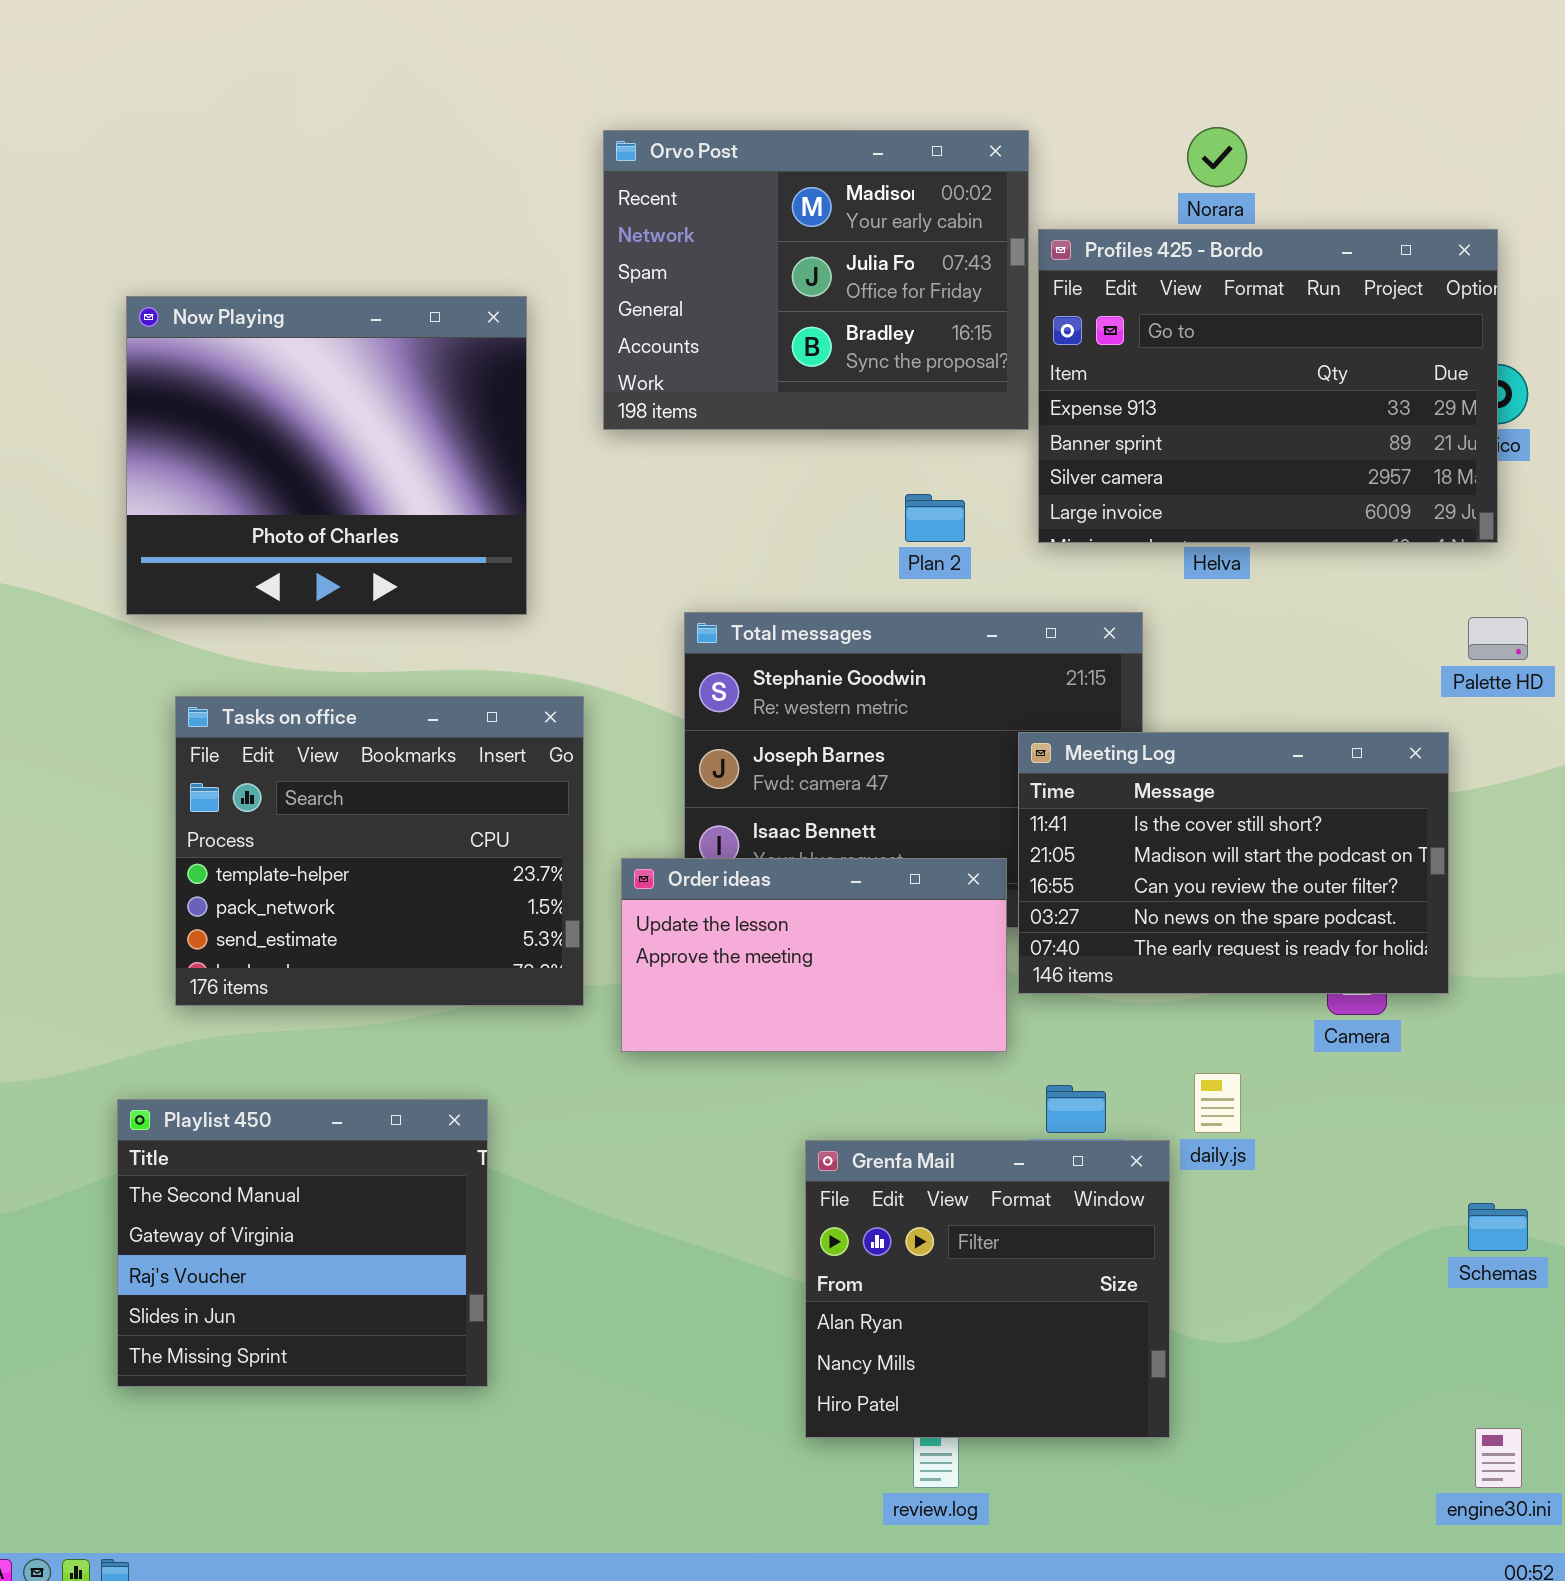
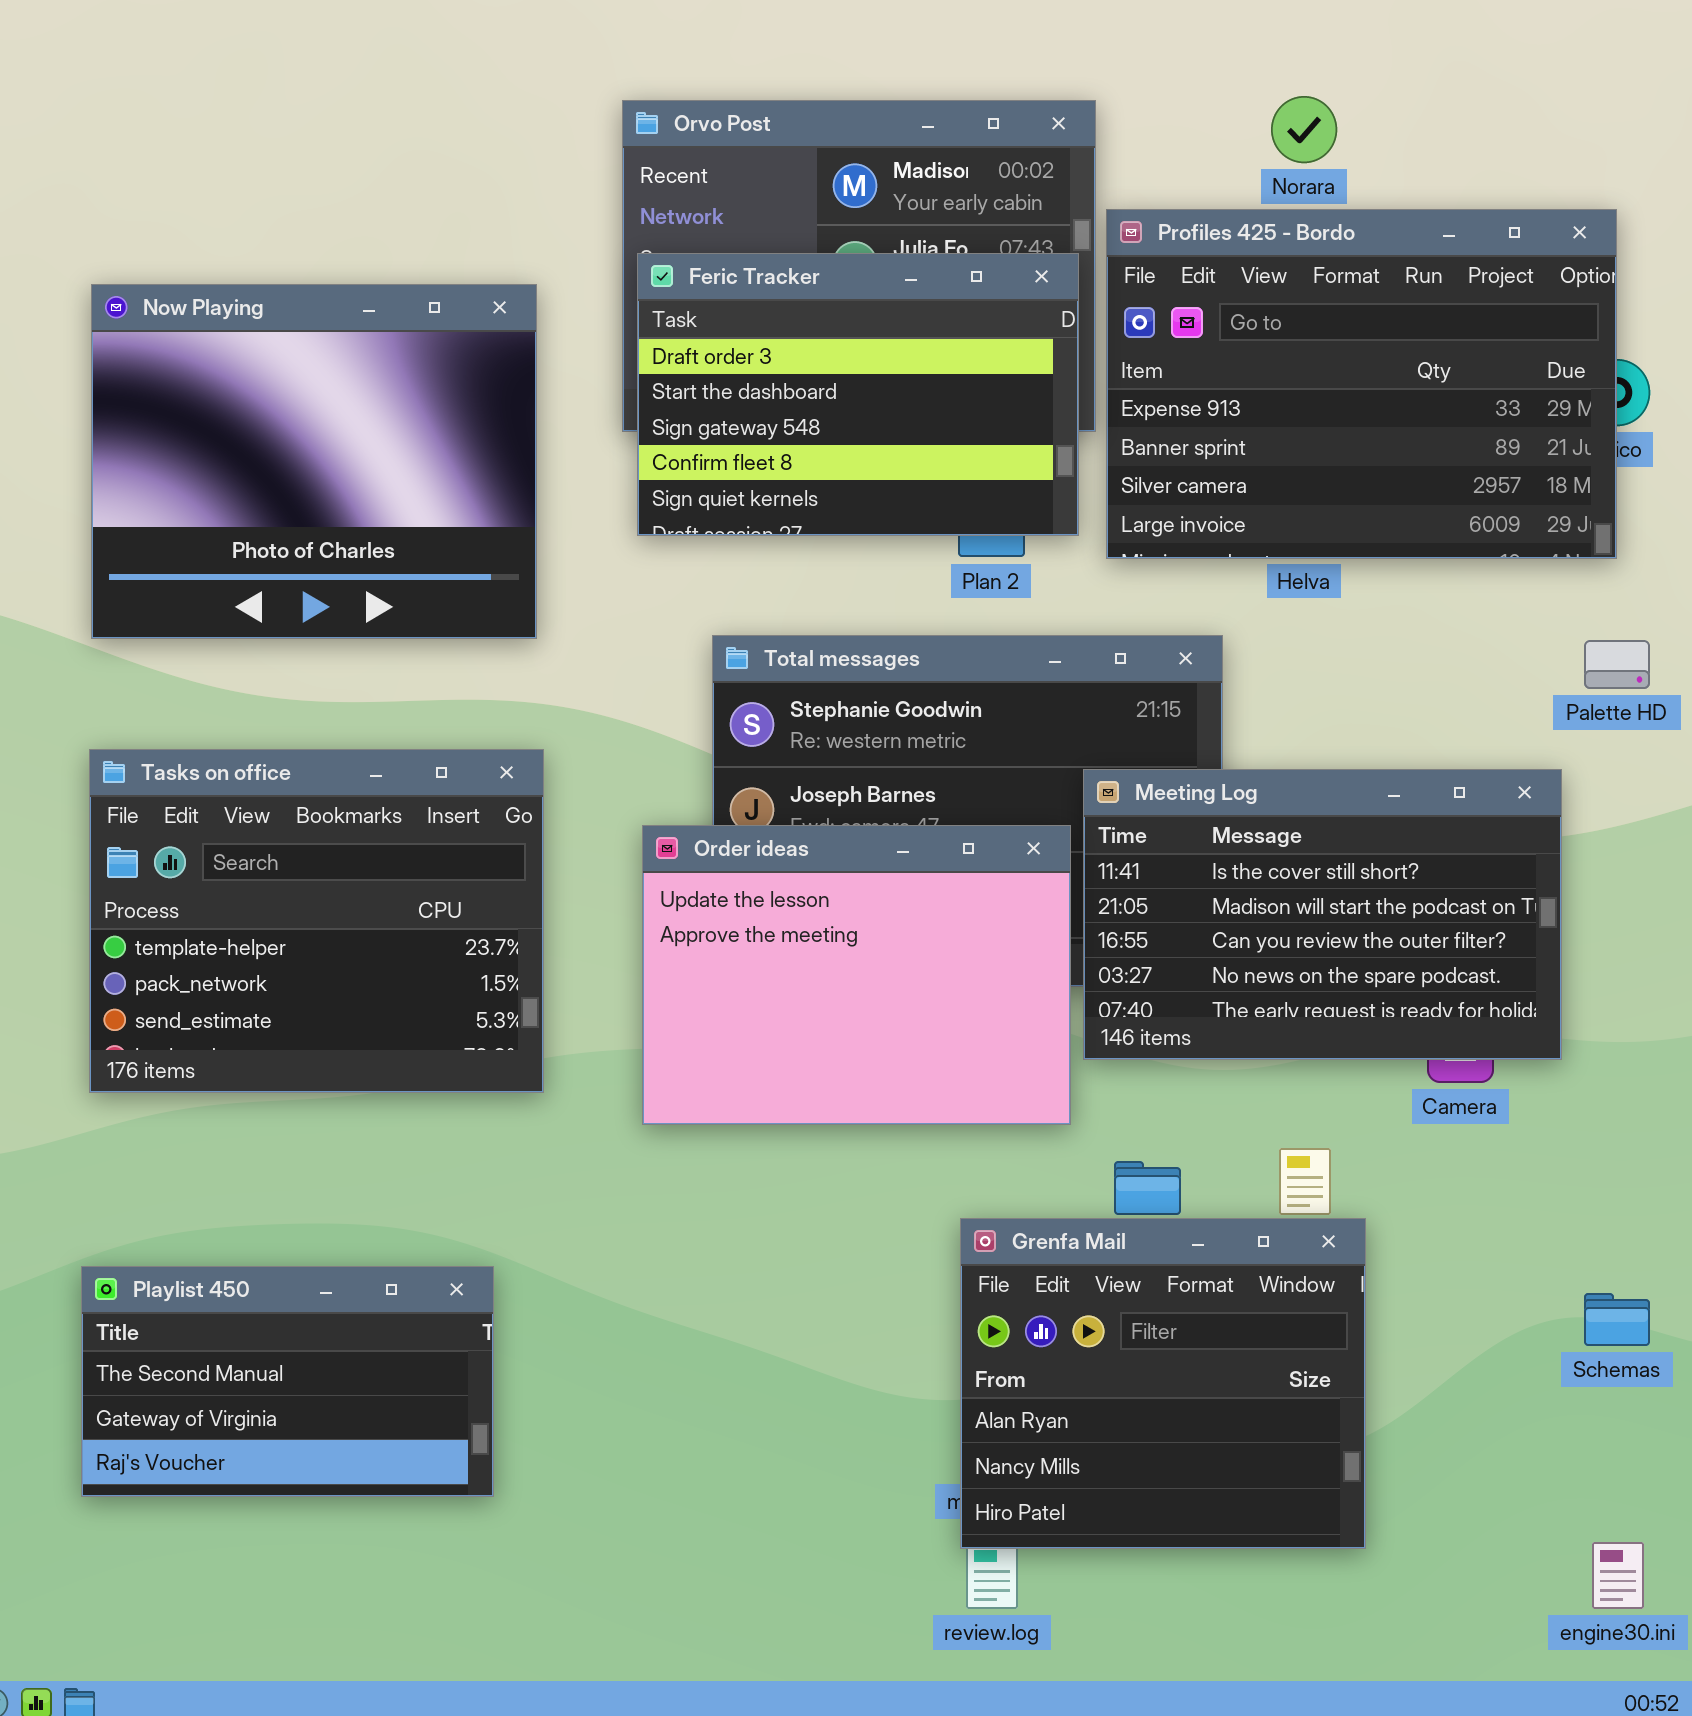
Feric Tracker: none -> [637,253,1079,536], opened
Tasks on office: [175,696,584,1006] -> [89,749,544,1093], moved
Order ideas: [621,858,1007,1052] -> [642,825,1071,1125], resized
Playlist 450: [117,1099,488,1387] -> [81,1266,494,1497], resized
Grenfa Mail: [805,1140,1170,1438] -> [960,1218,1366,1549], moved

